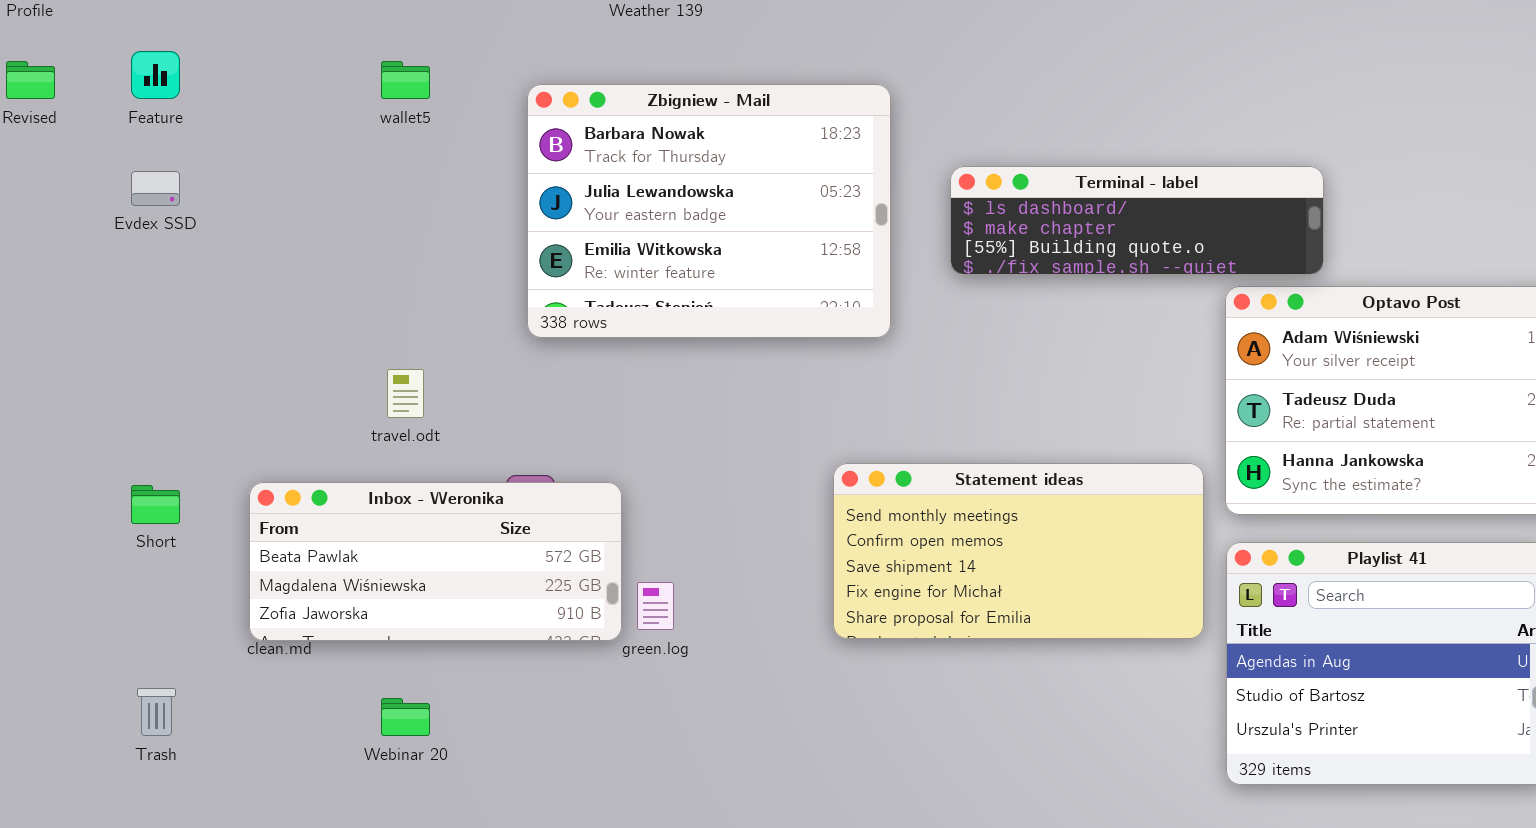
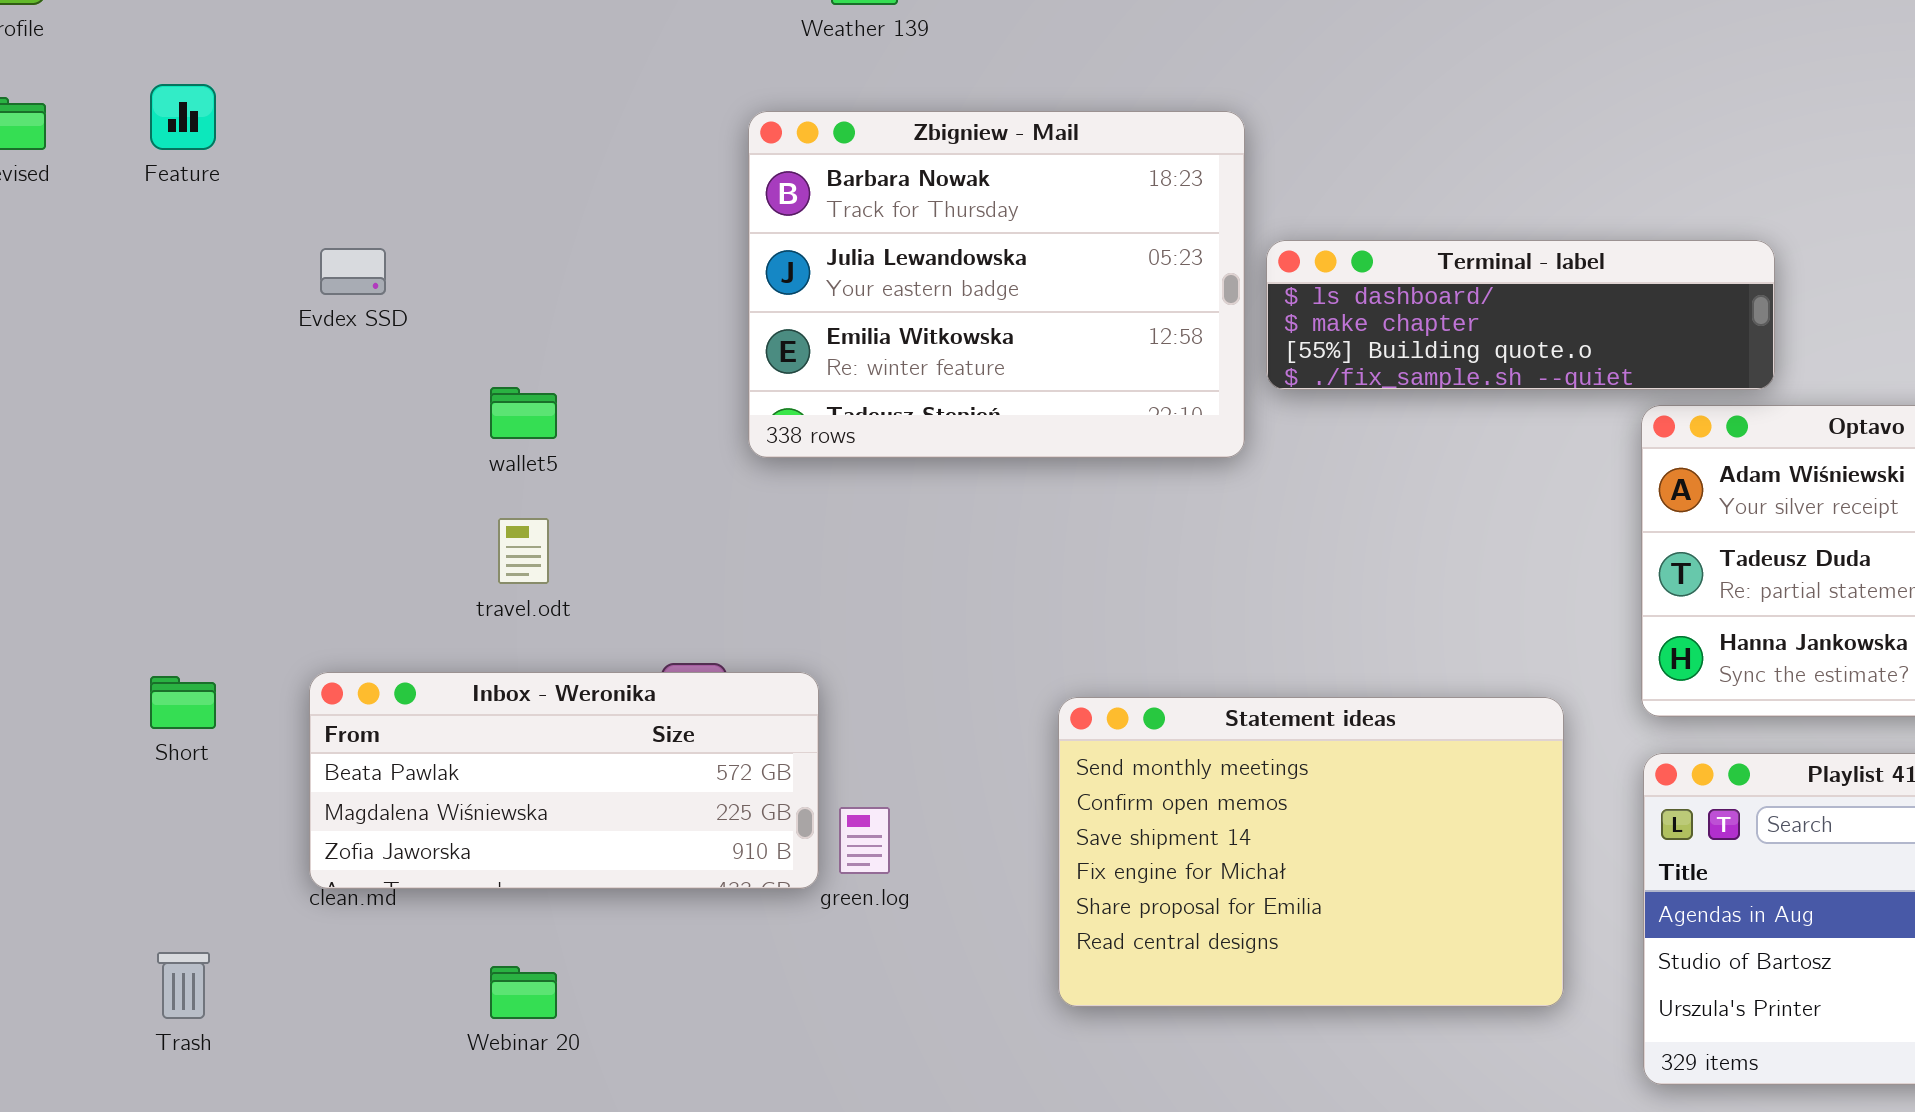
wallet5: [381,61,430,99] -> [490,387,557,439], moved
Zbigniew - Mail: [527,84,891,338] -> [748,111,1245,458], moved
Evdex SSD: [131,171,180,206] -> [320,248,386,295], moved
Statement ideas: [833,463,1204,639] -> [1058,697,1564,1007], moved, resized

